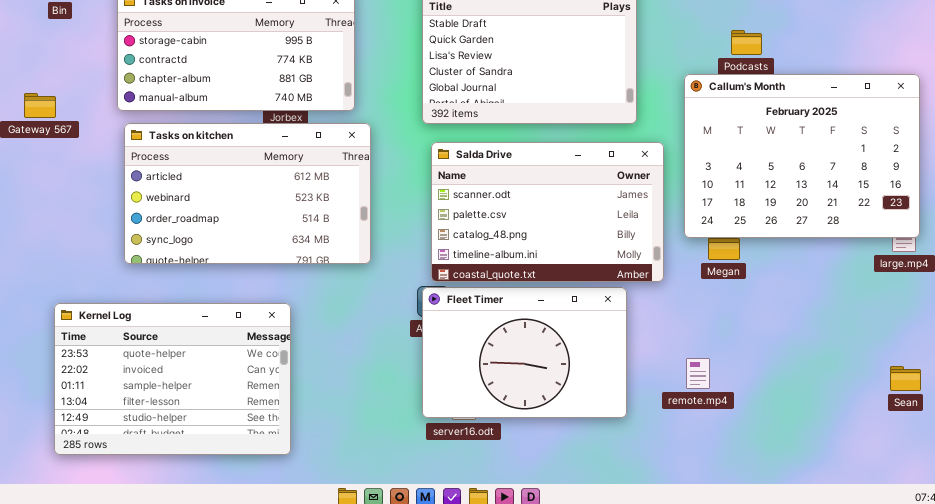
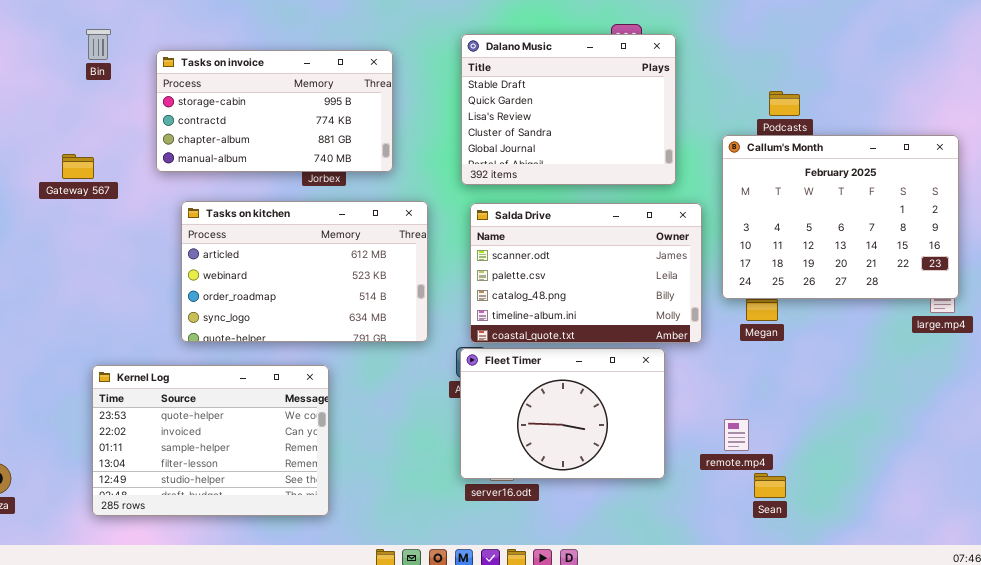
Tasks on kitchen: [124,123,371,264] -> [181,201,428,342], moved
Sean: [890,366,921,391] -> [754,473,786,498], moved

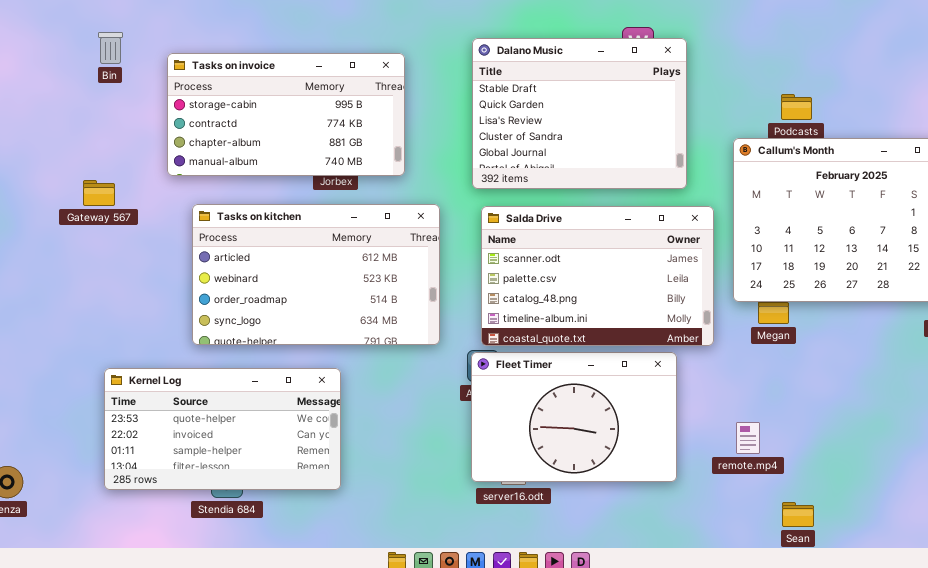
Gateway 567: [62,154,94,179] -> [83,180,115,206], moved
Kernel Log: [92,365,329,516] -> [104,368,341,490], resized
Sean: [754,473,786,498] -> [782,502,814,527], moved

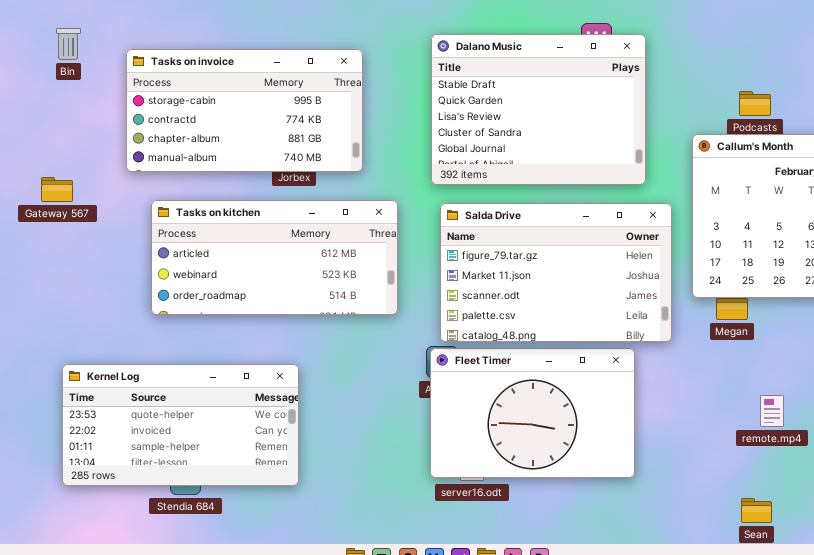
Tasks on kitchen: [192,204,440,345] -> [151,200,398,315], resized
Salda Drive: [481,206,714,346] -> [440,203,672,342], scrolled up 2 rows
remote.mp4: [736,422,760,454] -> [760,395,784,427], moved

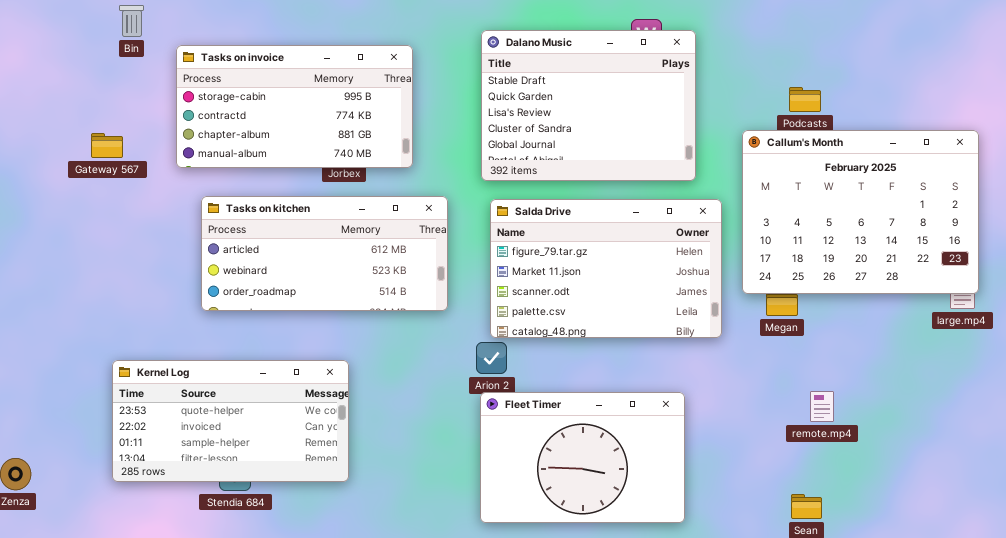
Bin: [56,28,81,60] -> [119,5,144,37], moved
Gateway 567: [41,177,73,202] -> [91,133,123,158], moved
Fleet Timer: [430,348,635,478] -> [480,392,685,523], moved

